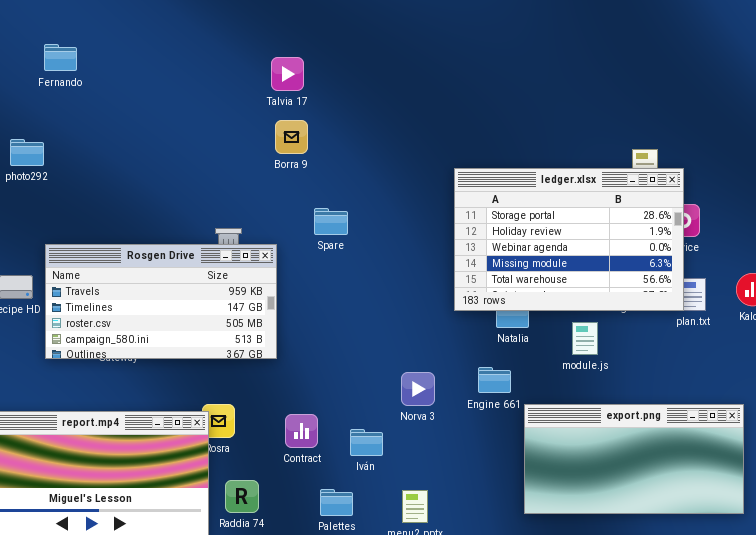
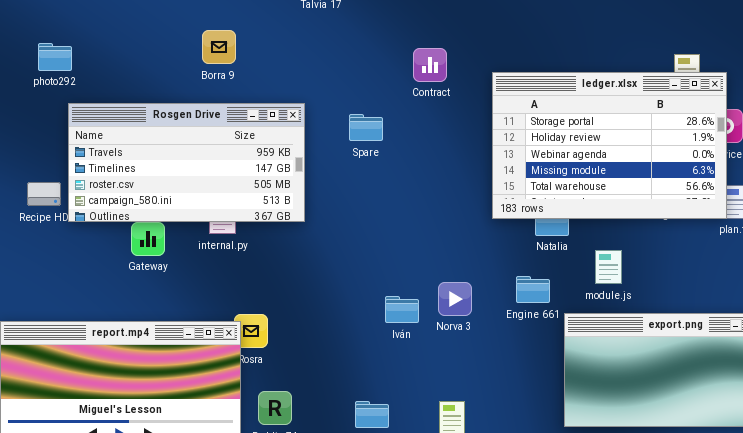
Borra 9: [275,120,308,154] -> [202,30,236,64], moved
Rosgen Drive: [45,244,277,359] -> [68,103,305,222], moved
module.js: [572,322,598,355] -> [595,250,622,284], moved
Contract: [285,414,318,448] -> [413,48,447,82], moved
Iván: [350,429,383,456] -> [385,296,419,323], moved

